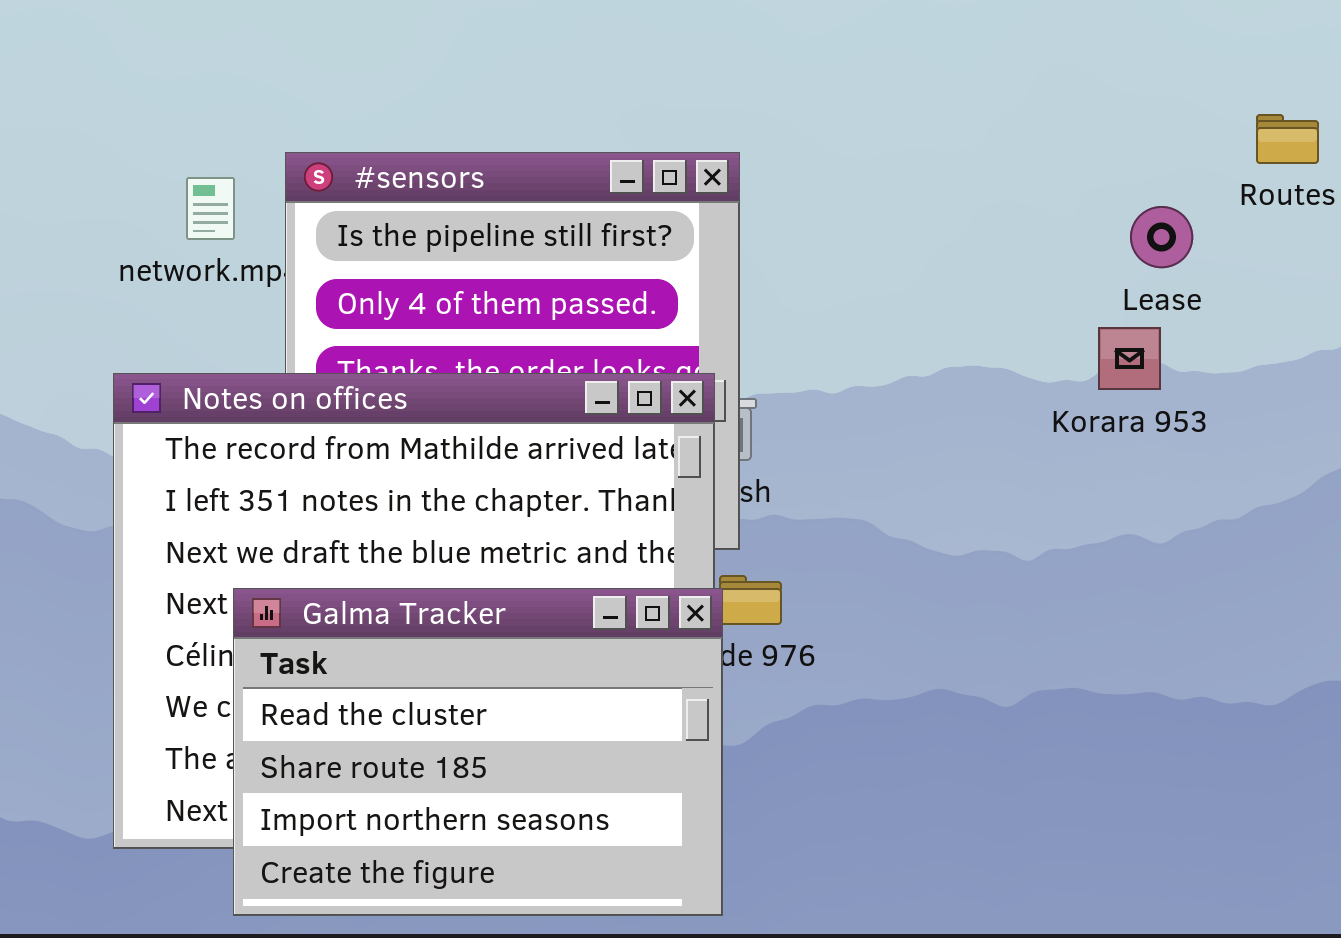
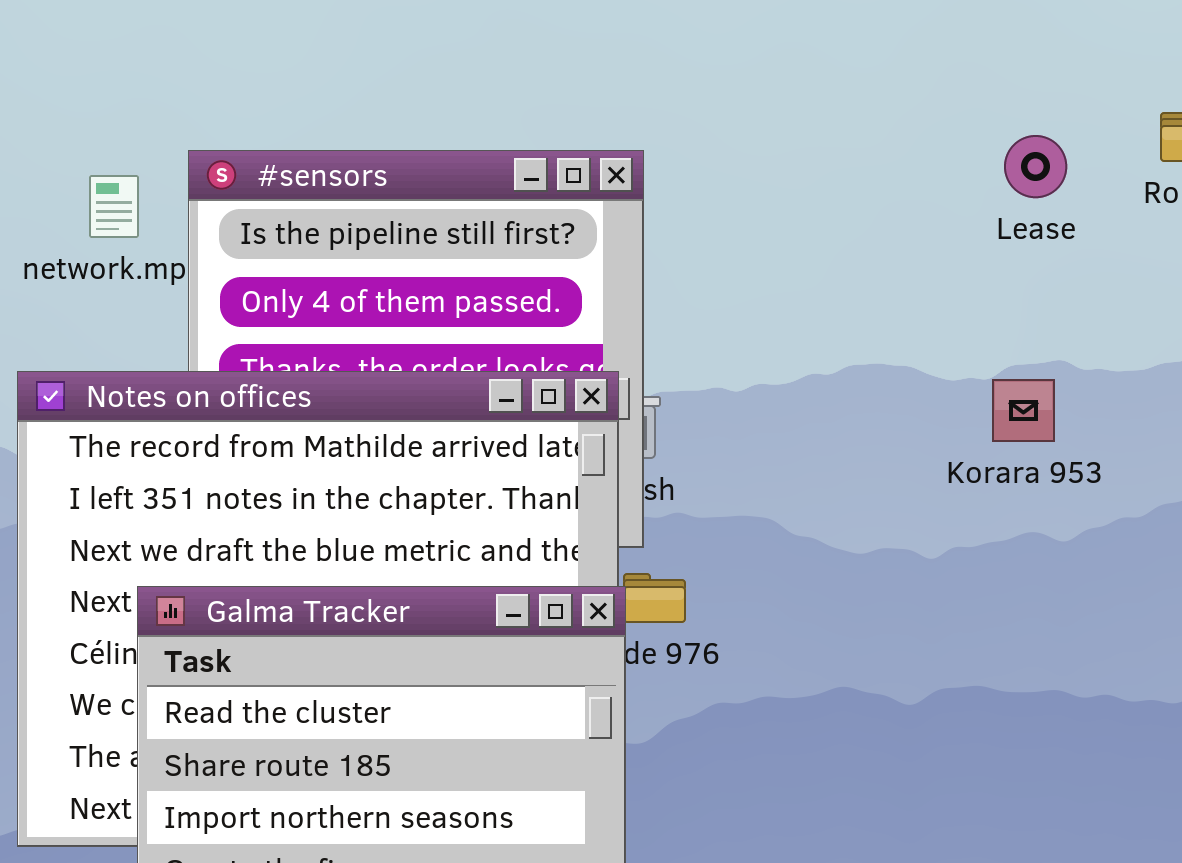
Lease: [1130,206,1193,268] -> [1004,135,1067,198], moved
Korara 953: [1098,327,1161,390] -> [992,379,1055,442], moved

